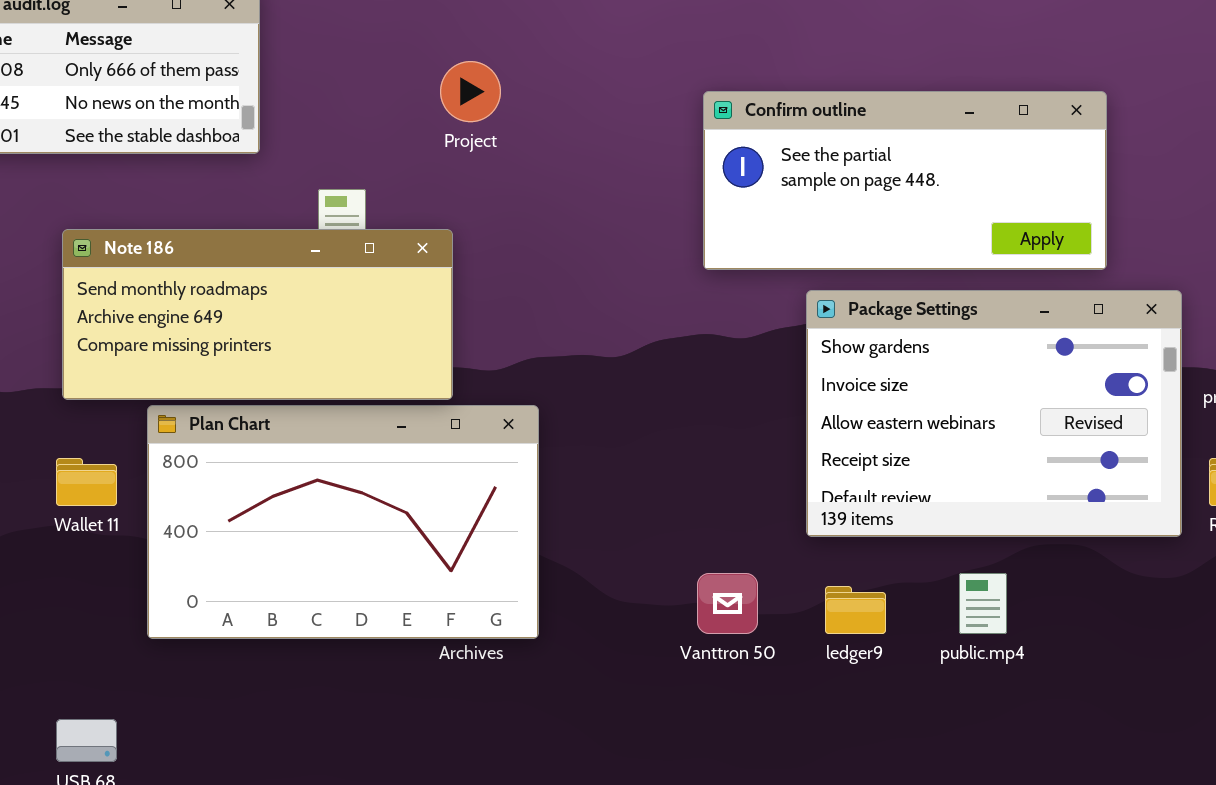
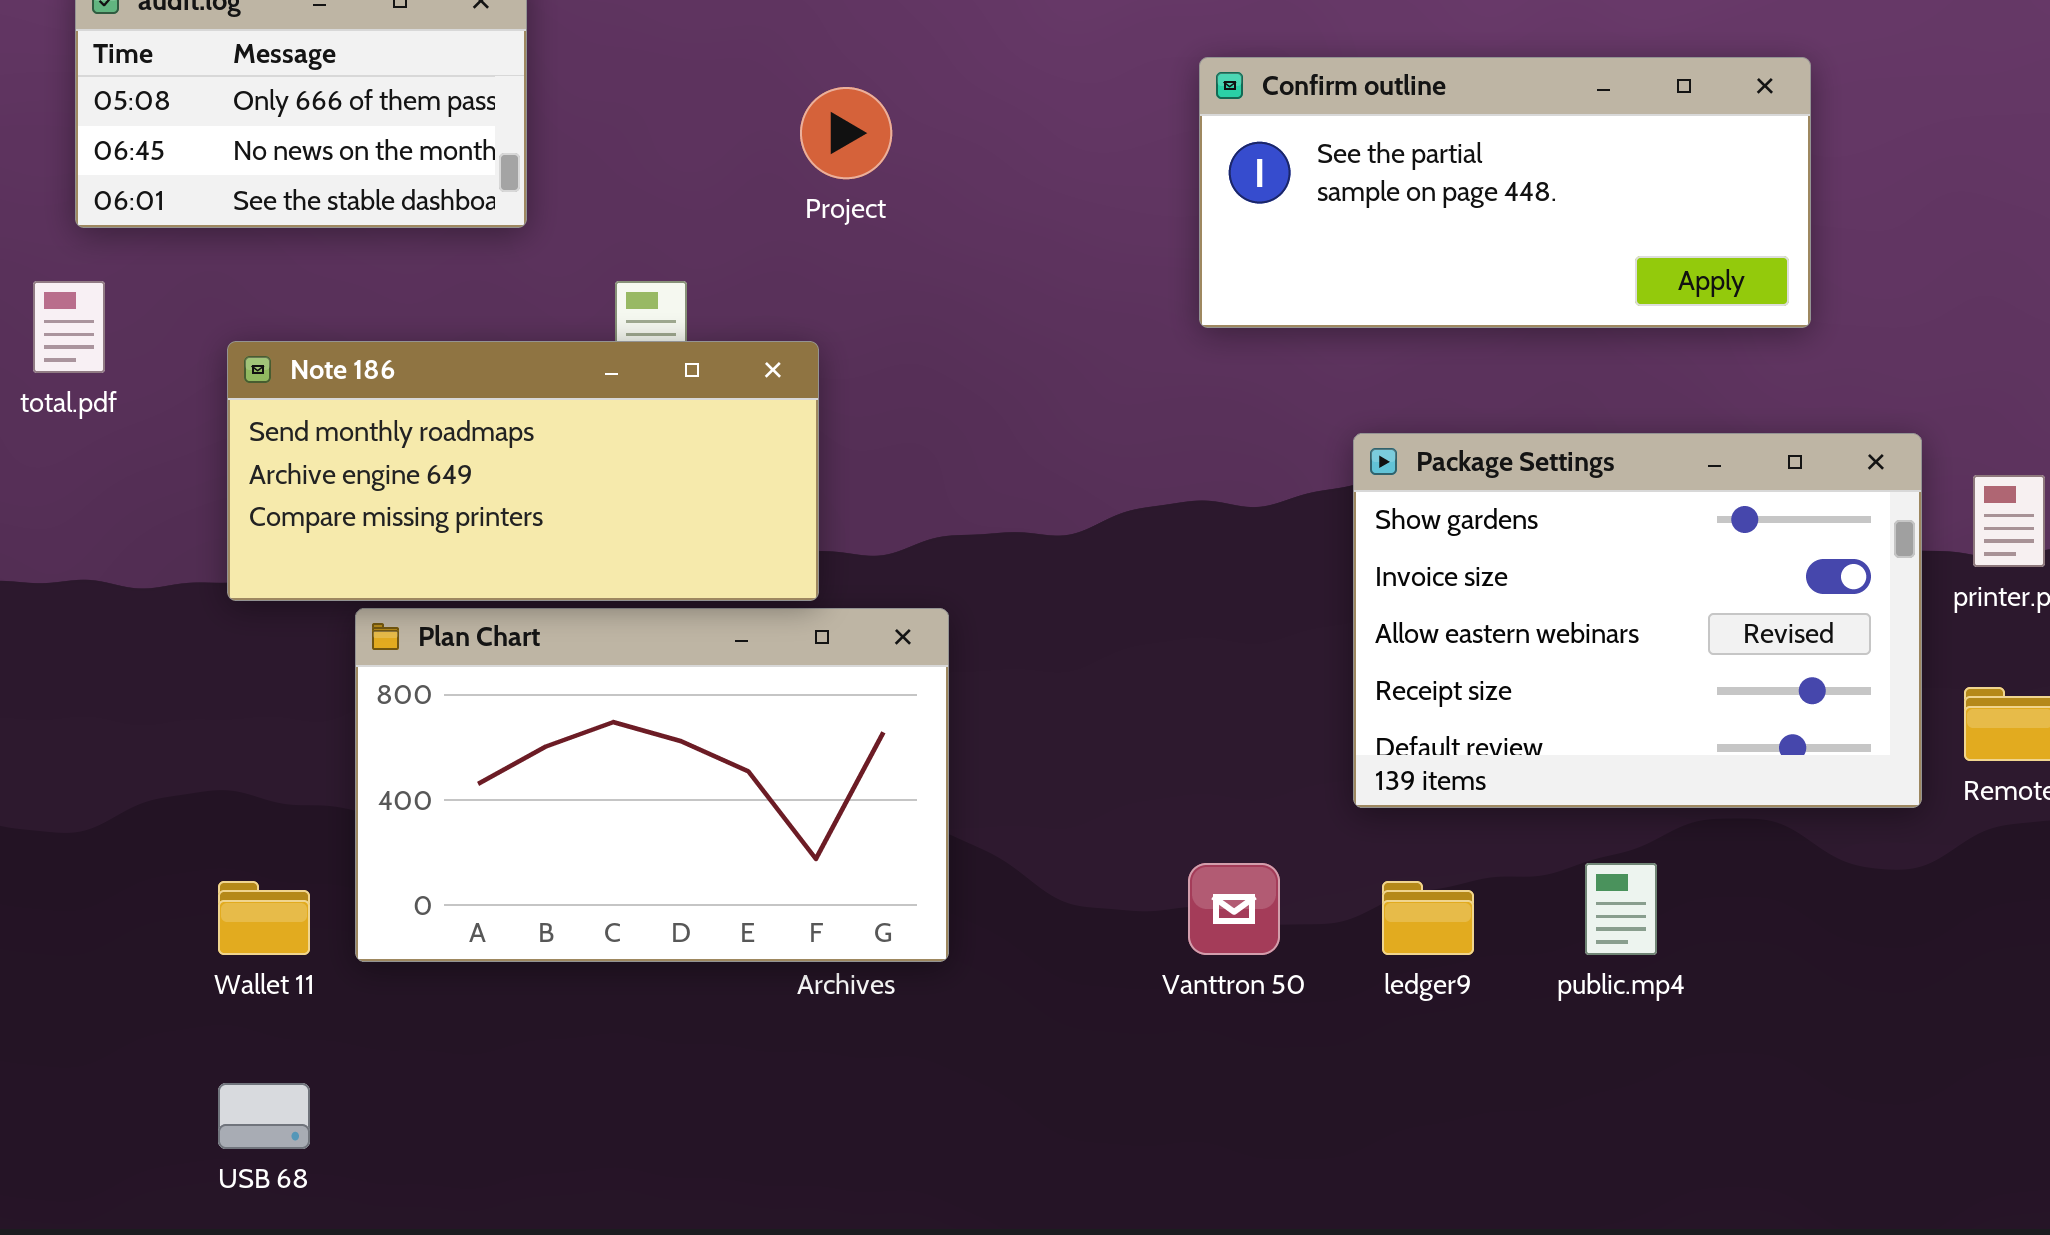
Confirm outline: [703,91,1107,270] -> [1199,57,1811,328], moved
Wallet 11: [56,458,117,506] -> [218,881,310,955], moved

